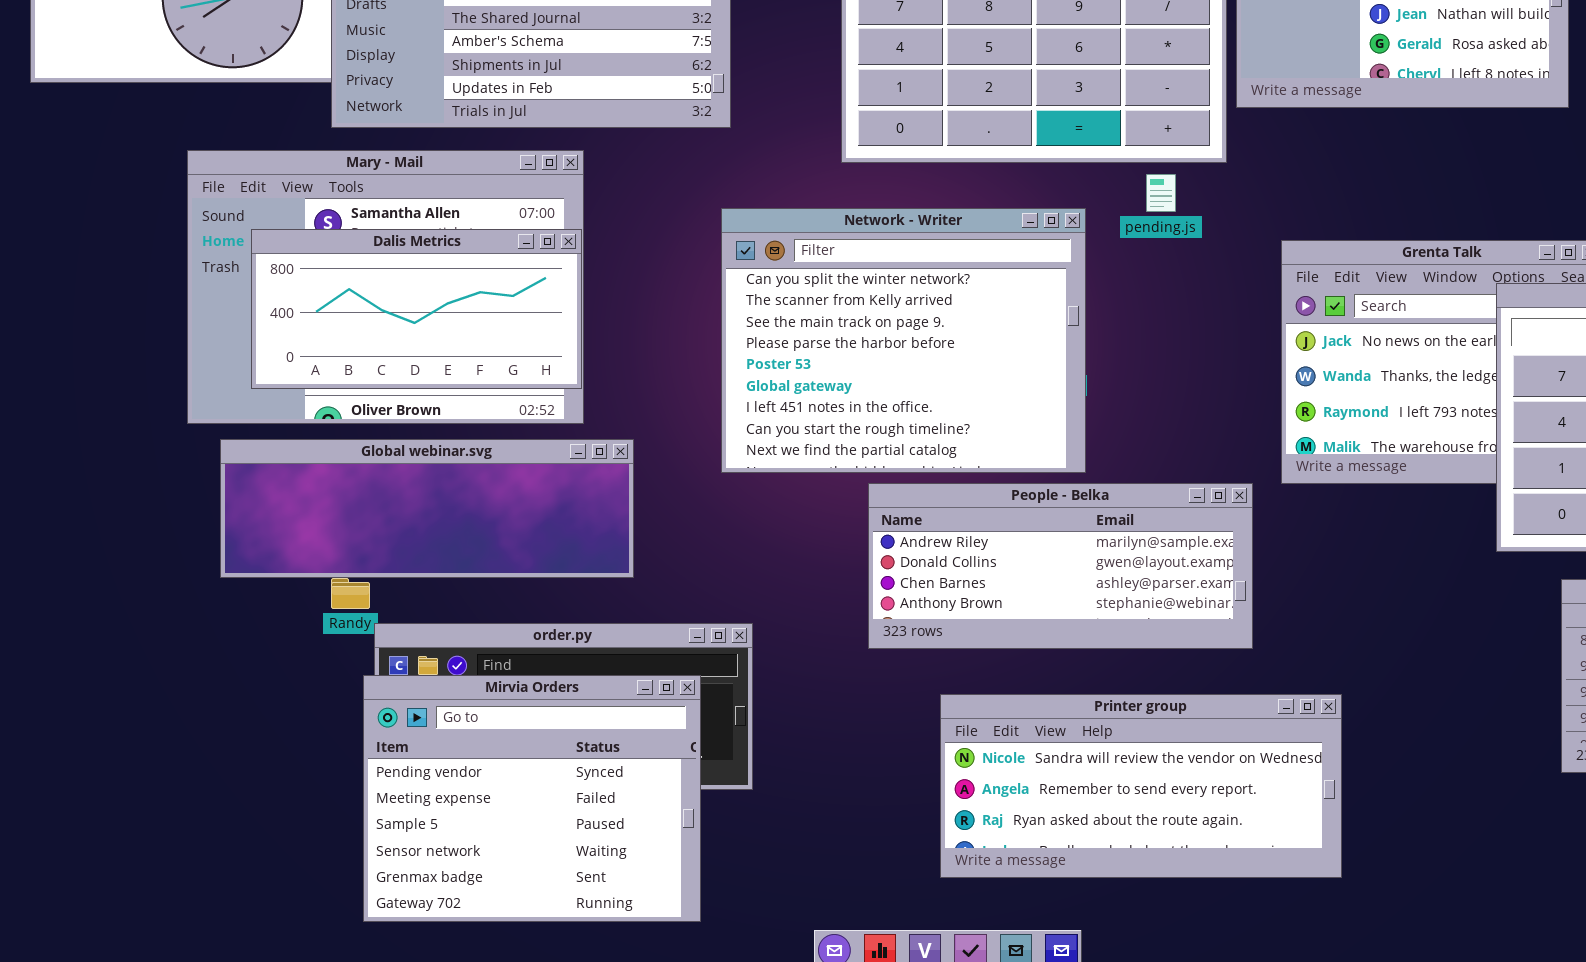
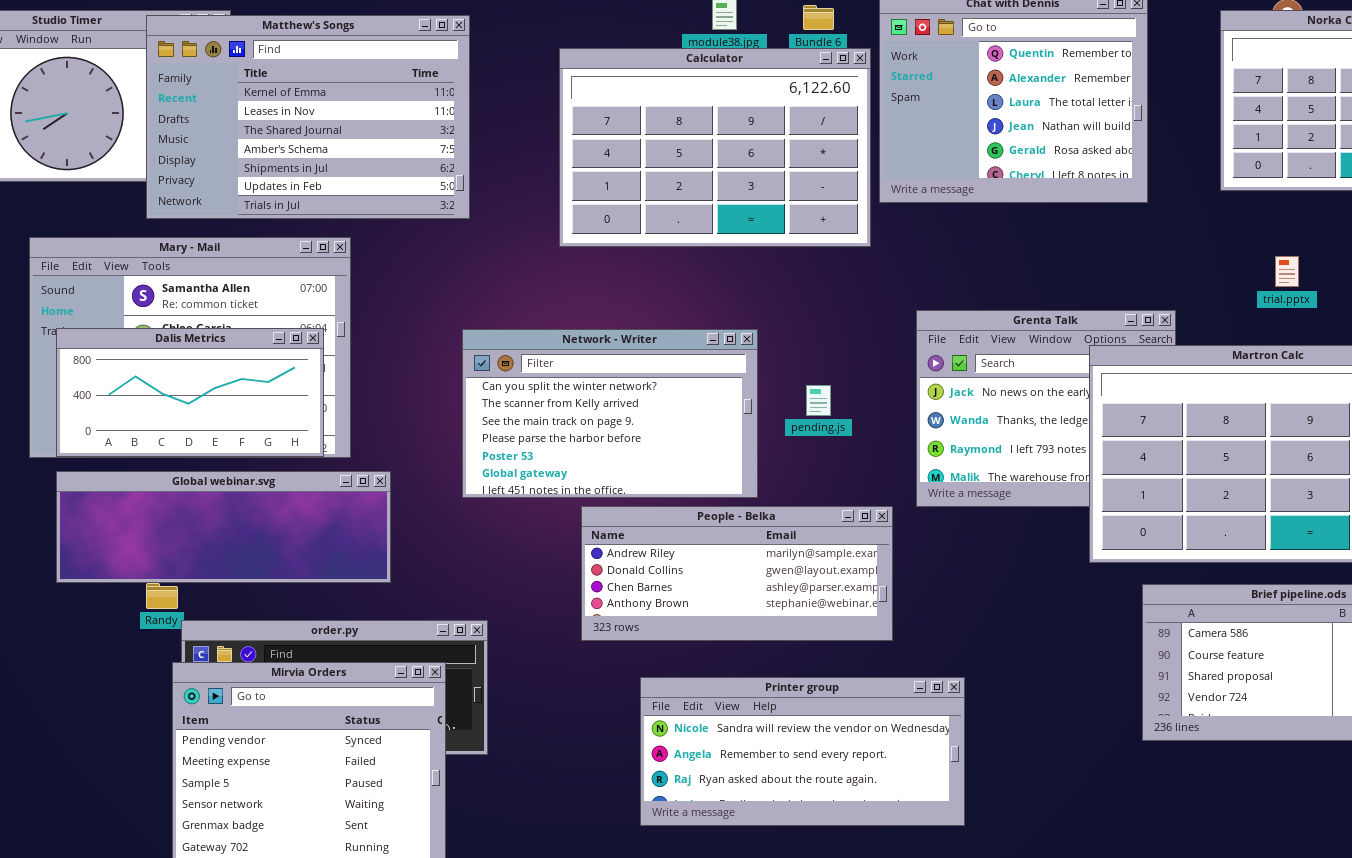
pending.js: [1146,174,1176,212] -> [806,385,831,416], moved
Network - Writer: [721,208,1086,473] -> [462,329,758,498], resized
Dalis Metrics: [251,229,582,389] -> [56,328,324,457], moved

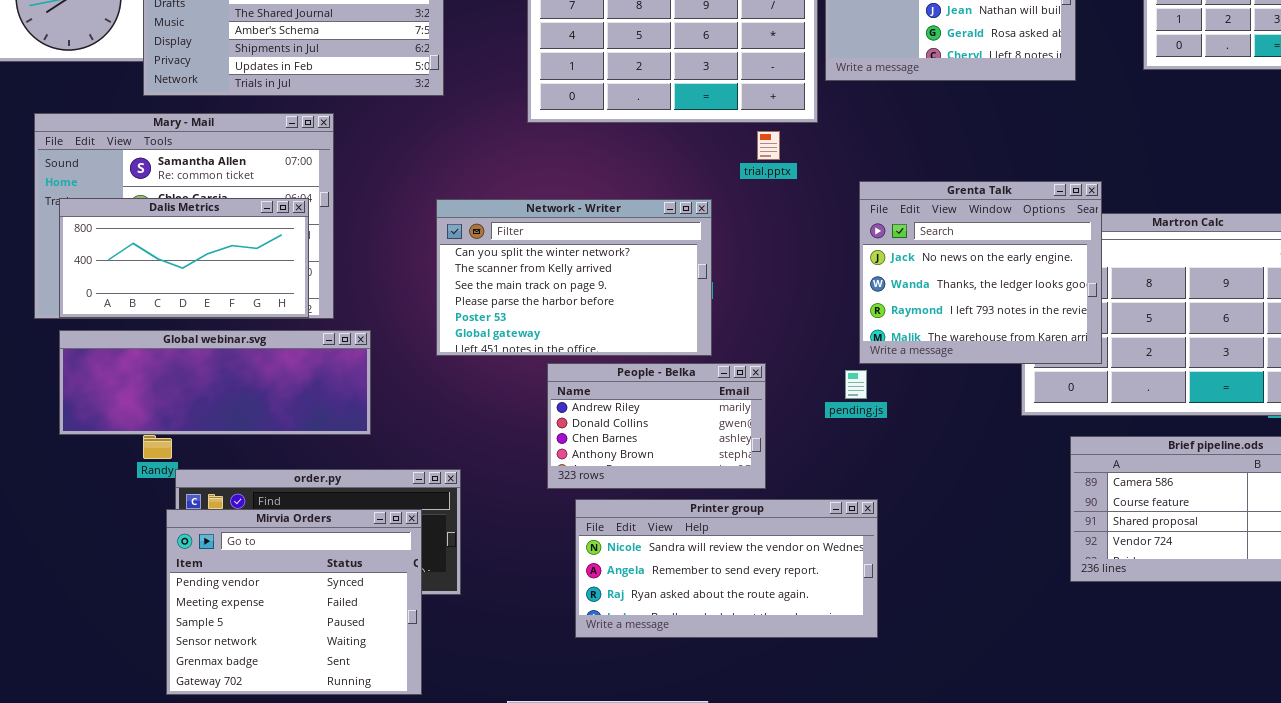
trial.pptx: [1275,256,1299,287] -> [757,131,780,160], moved
Grenta Talk: [916,310,1176,507] -> [859,181,1102,364], raised
pending.js: [806,385,831,416] -> [845,370,867,399], moved
People - Belka: [581,506,893,641] -> [547,363,766,489], resized
Printer group: [640,677,965,826] -> [575,499,878,638], moved

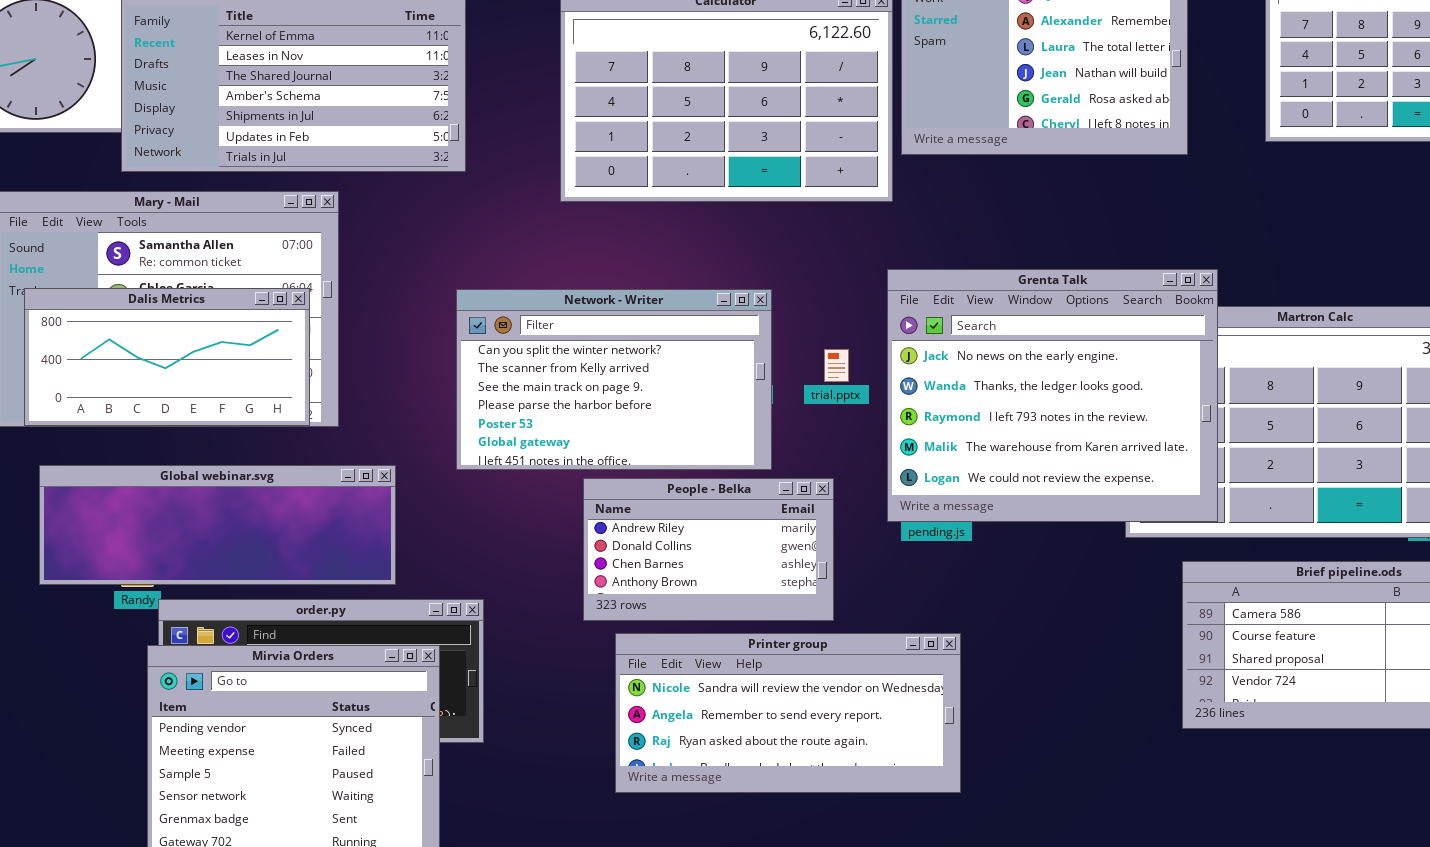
trial.pptx: [757,131,780,160] -> [824,349,849,382], moved
Grenta Talk: [859,181,1102,364] -> [887,269,1218,522], resized
Global webinar.svg: [59,330,371,435] -> [39,465,396,585], moved

